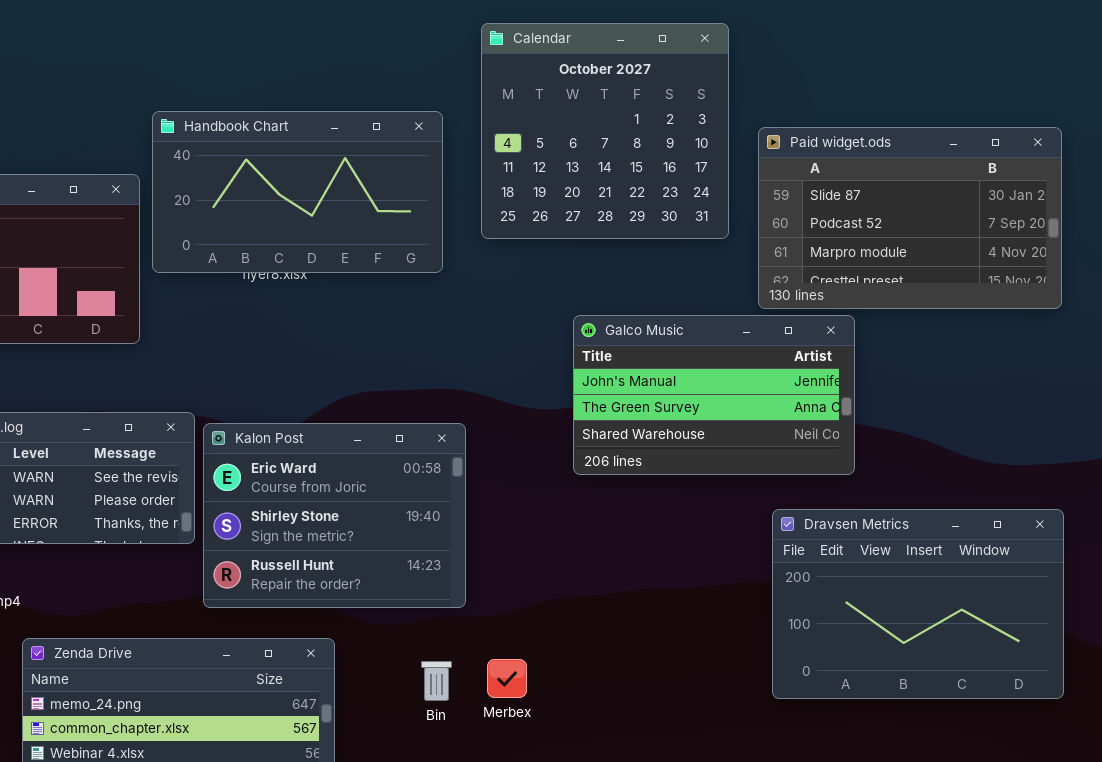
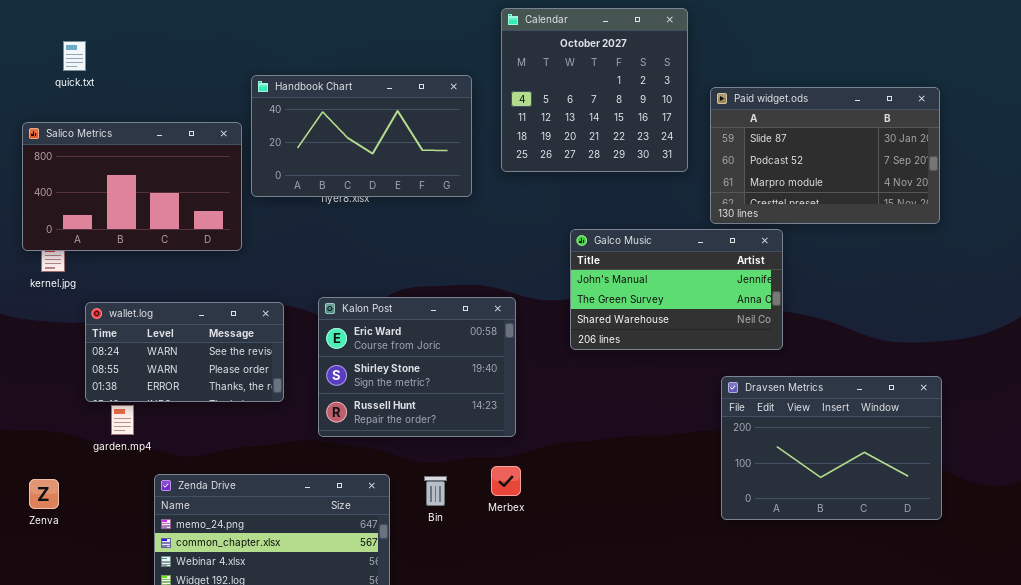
Kalon Post: [203,423,466,608] -> [318,297,516,437], moved
Merbex: [487,659,527,698] -> [491,466,521,496], moved
Bin: [421,661,452,701] -> [424,476,447,506], moved

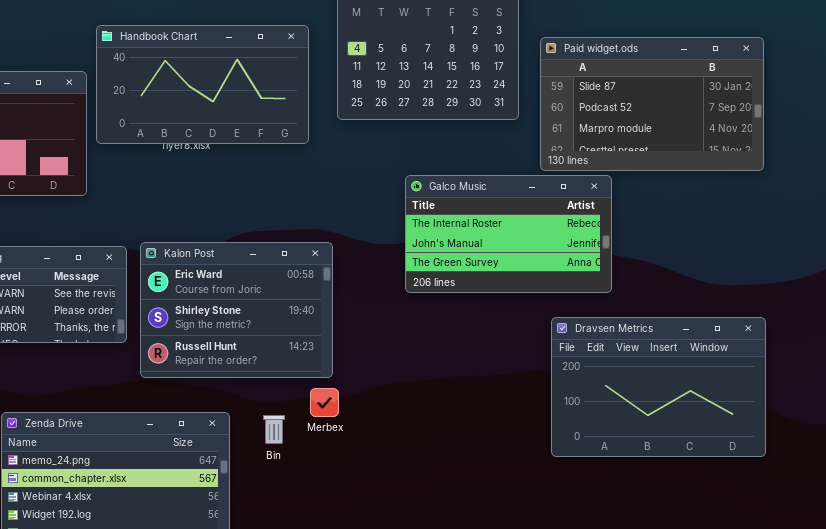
Galco Music: [570,229,783,350] -> [405,175,612,293], scrolled up 1 row
Kalon Post: [318,297,516,437] -> [140,242,333,378], moved
Merbex: [491,466,521,496] -> [310,388,339,417], moved

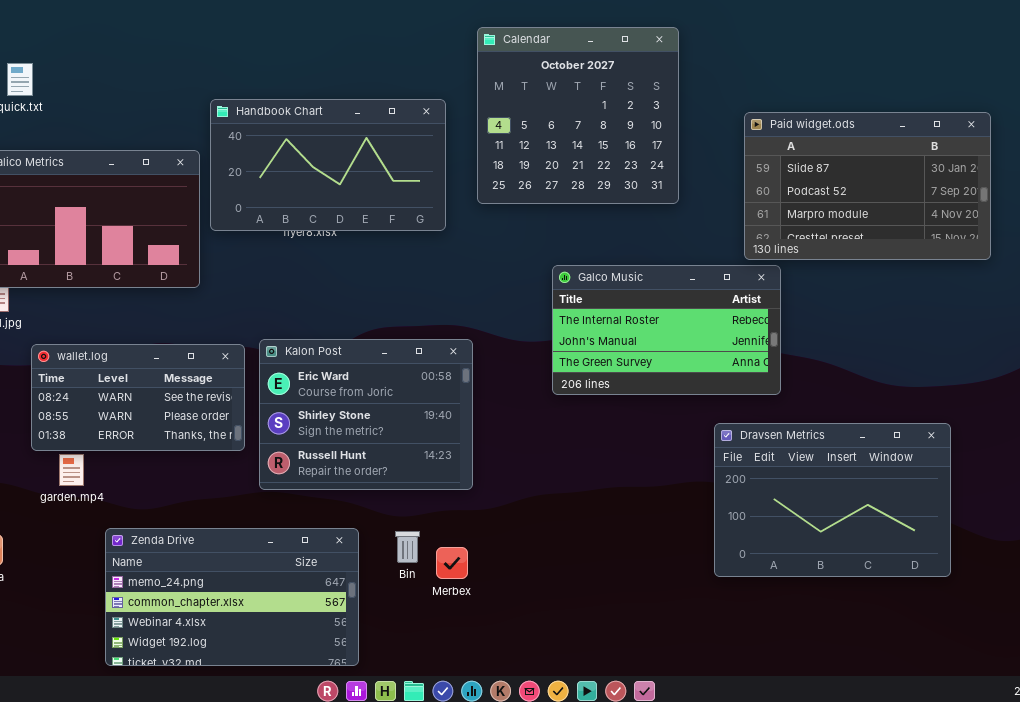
Paid widget.ods: [540,37,764,171] -> [744,112,991,260], moved
Merbex: [310,388,339,417] -> [436,547,468,579], moved

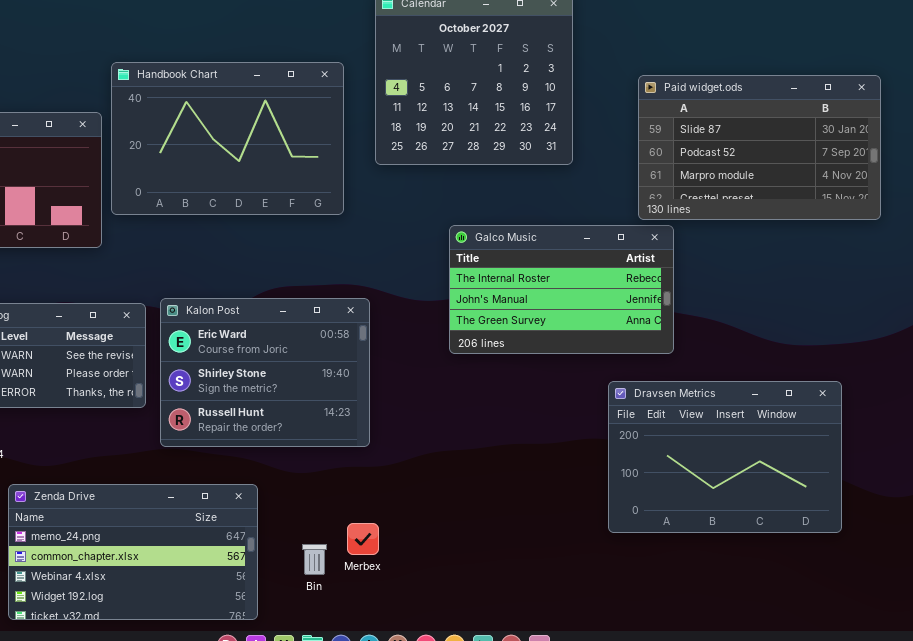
Handbook Chart: [210,99,446,231] -> [111,62,344,215], resized
Bin: [395,531,420,563] -> [302,544,327,575], moved
Merbex: [436,547,468,579] -> [347,523,379,555], moved

